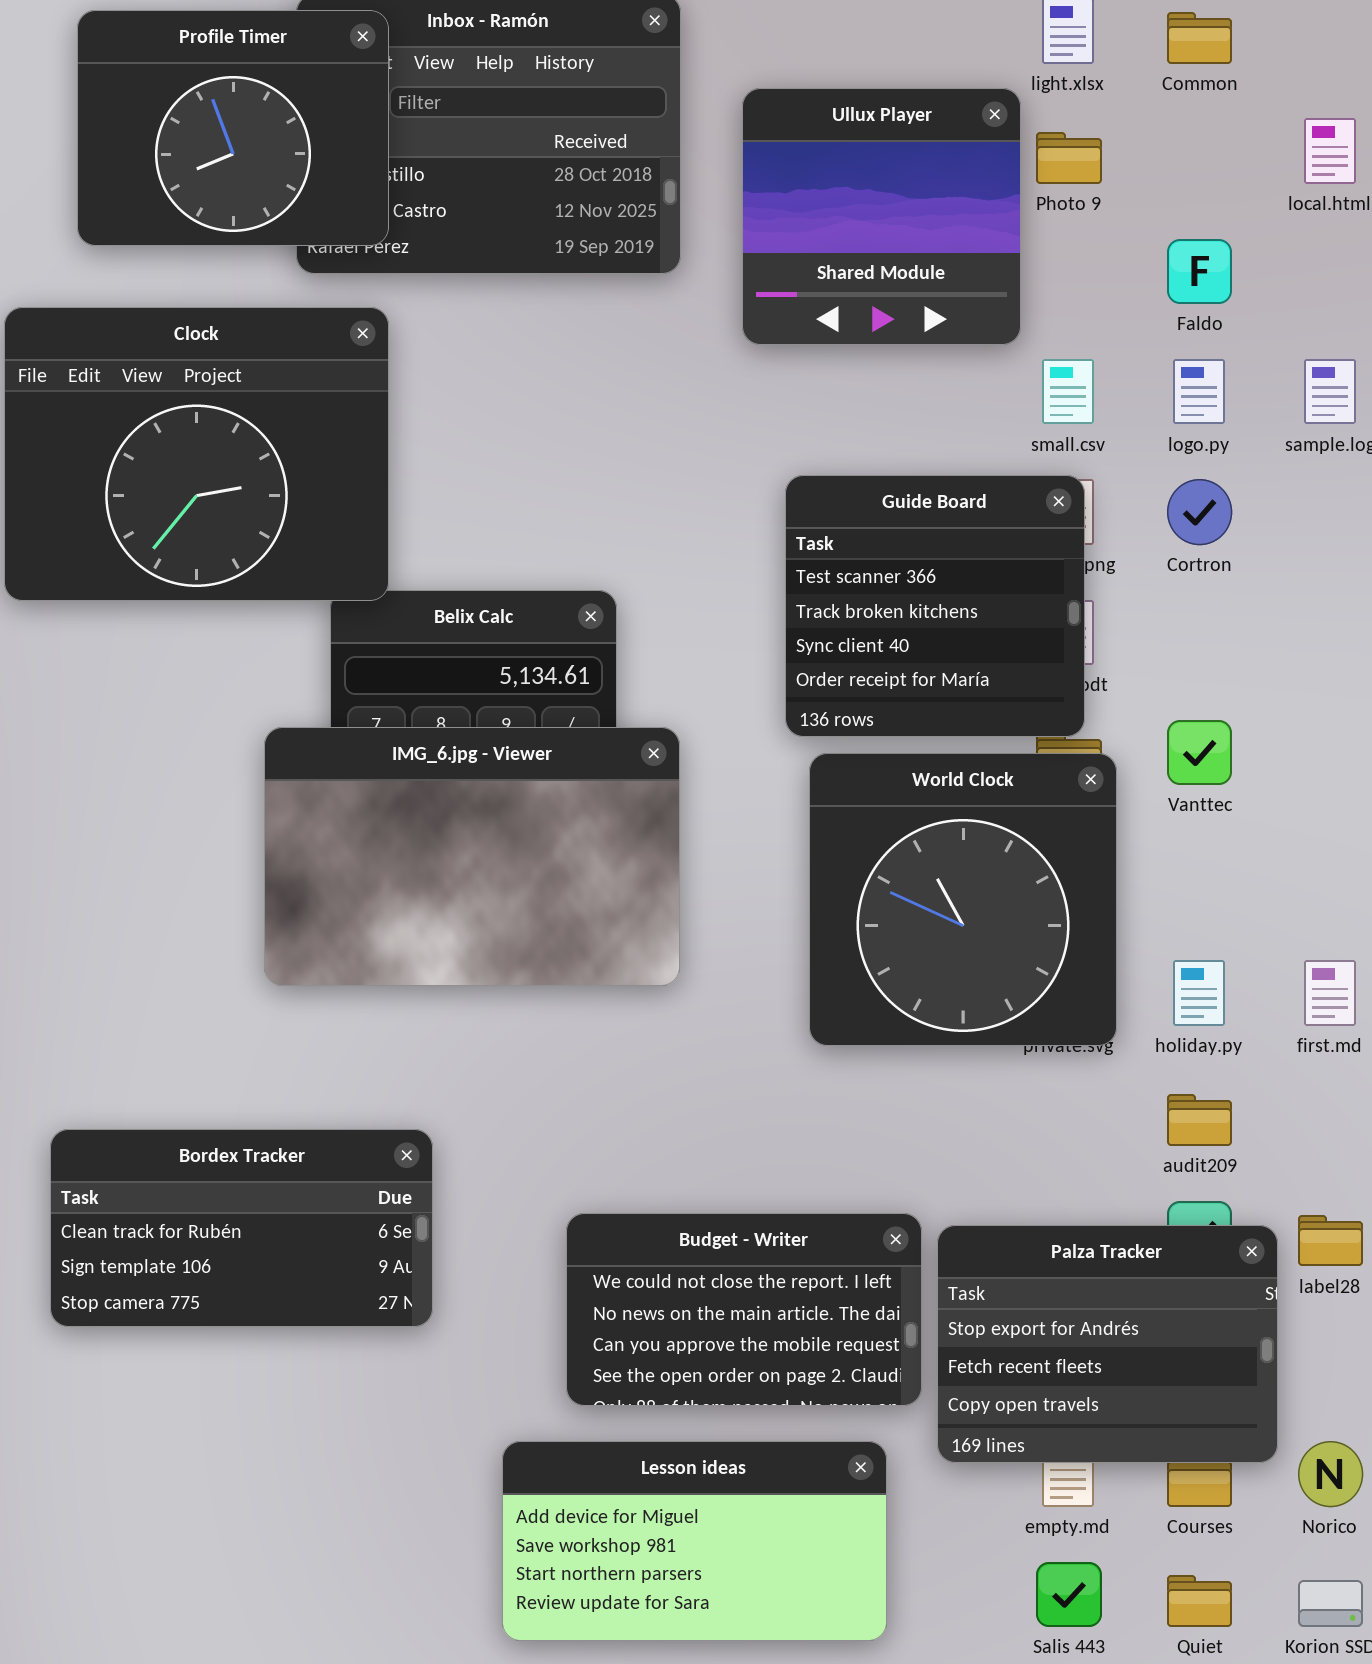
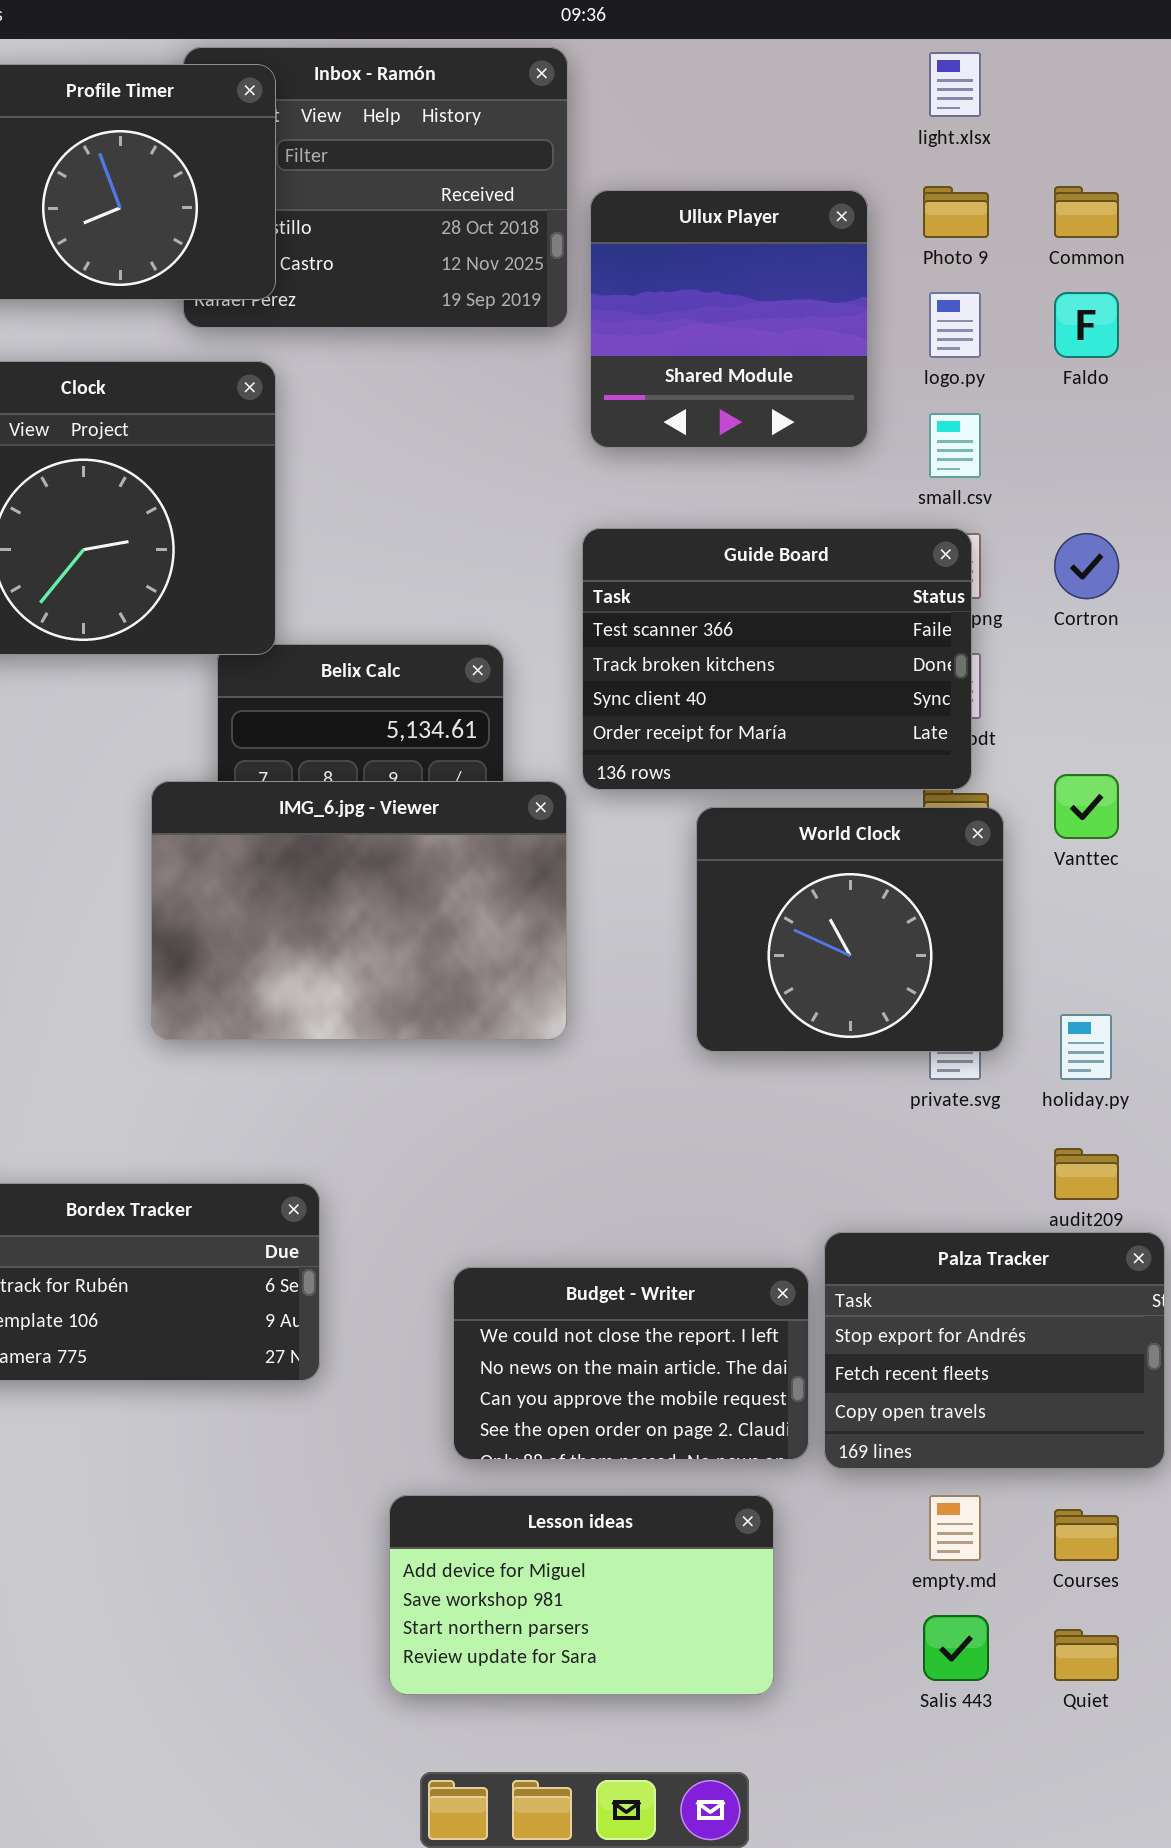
Common: [1167,12,1232,64] -> [1054,186,1119,238], moved
Ullux Player: [742,88,1021,345] -> [590,190,868,448], moved
logo.py: [1173,359,1225,424] -> [929,292,981,358], moved
Guide Board: [785,475,1085,737] -> [582,528,972,790], resized
World Clock: [809,753,1117,1046] -> [696,807,1004,1052], resized
Palza Tracker: [937,1225,1278,1463] -> [824,1232,1165,1469], moved

